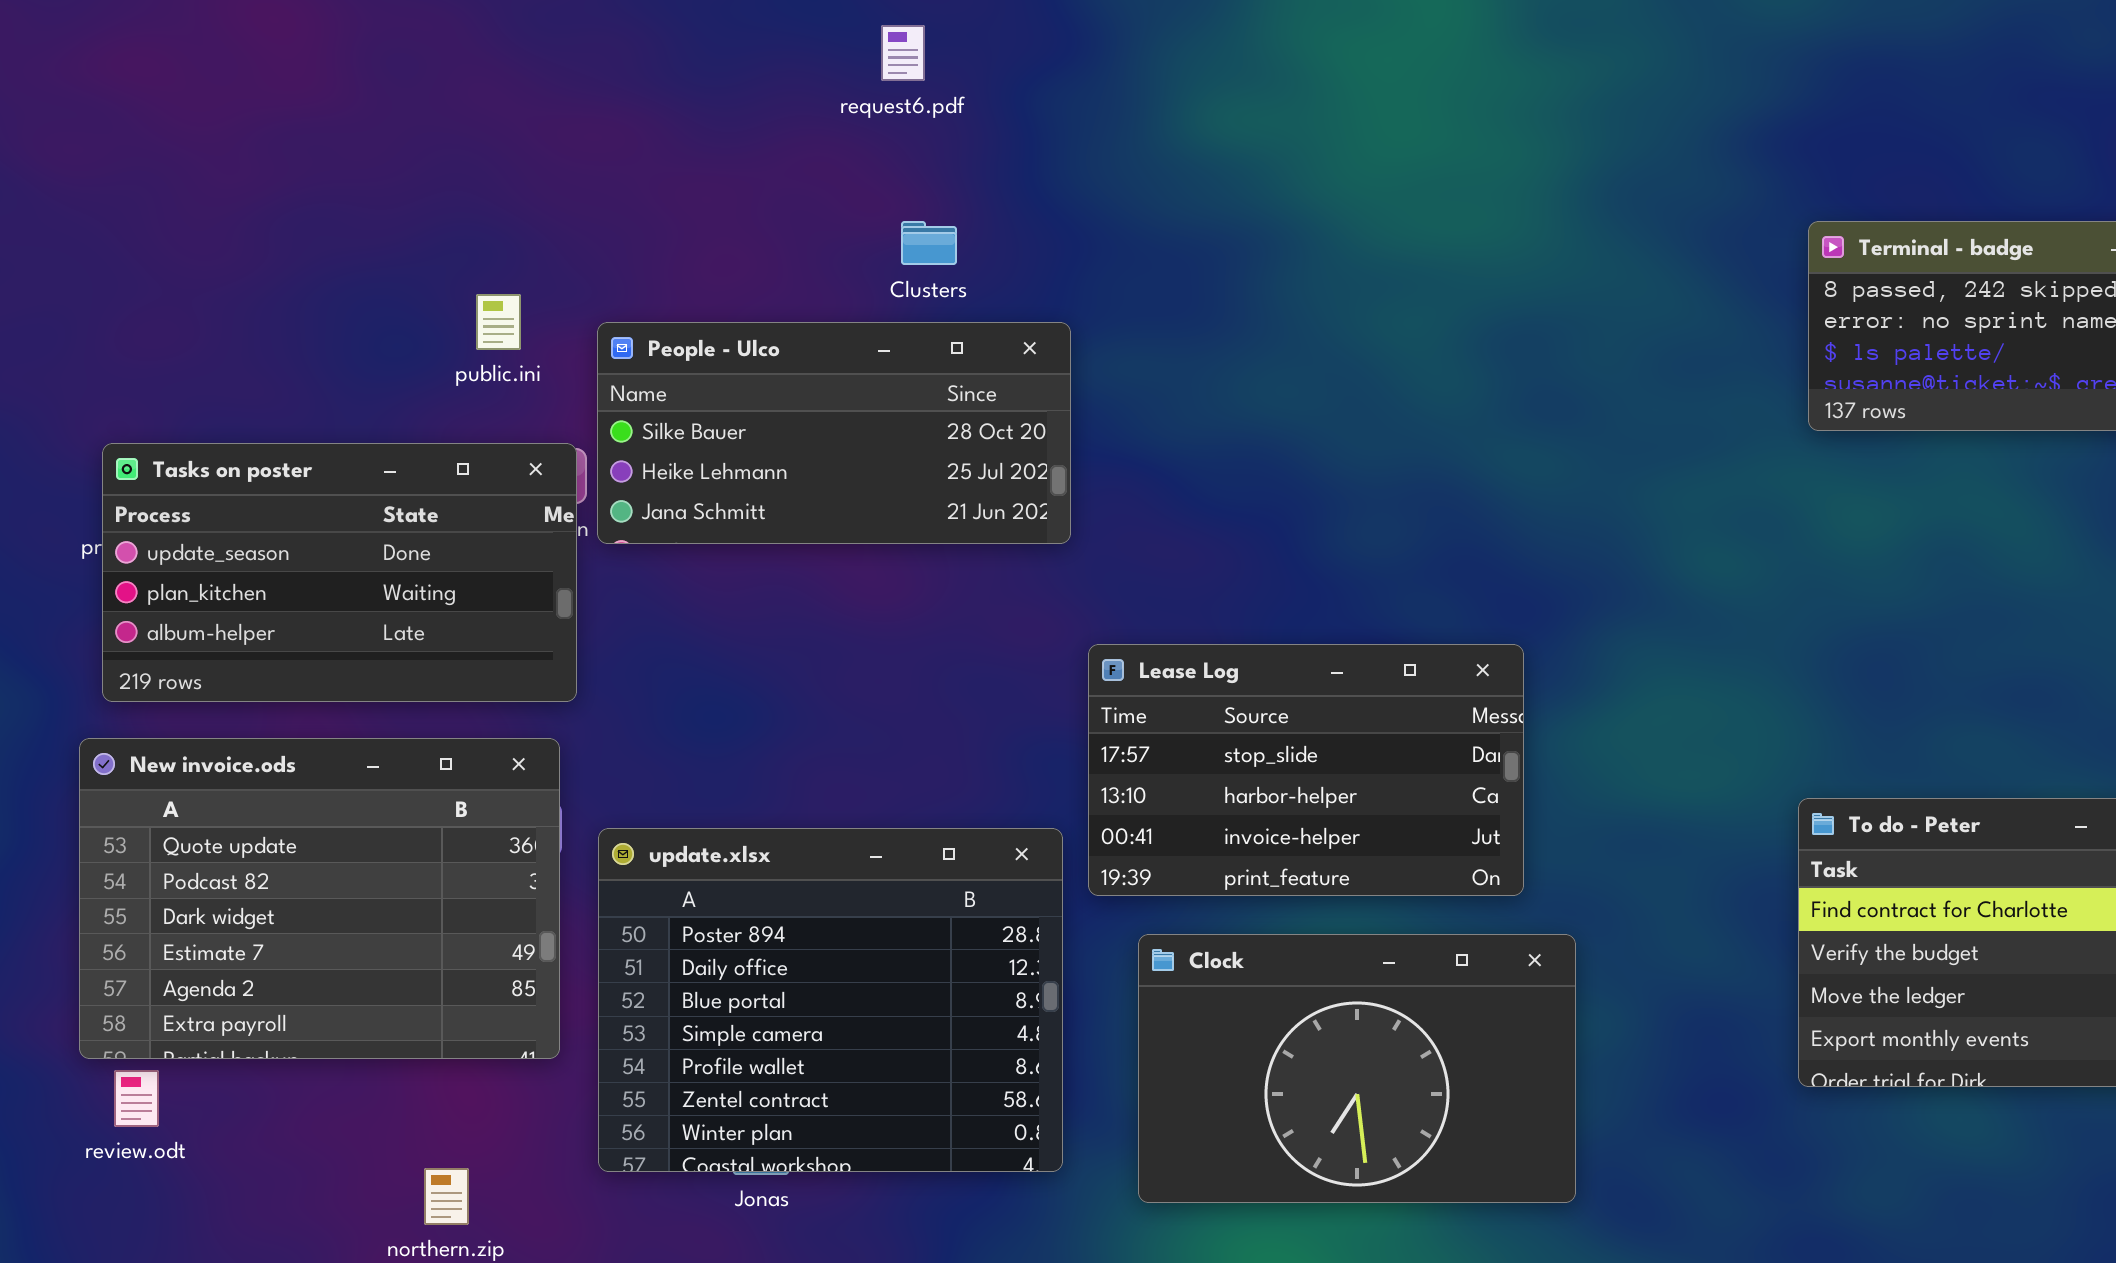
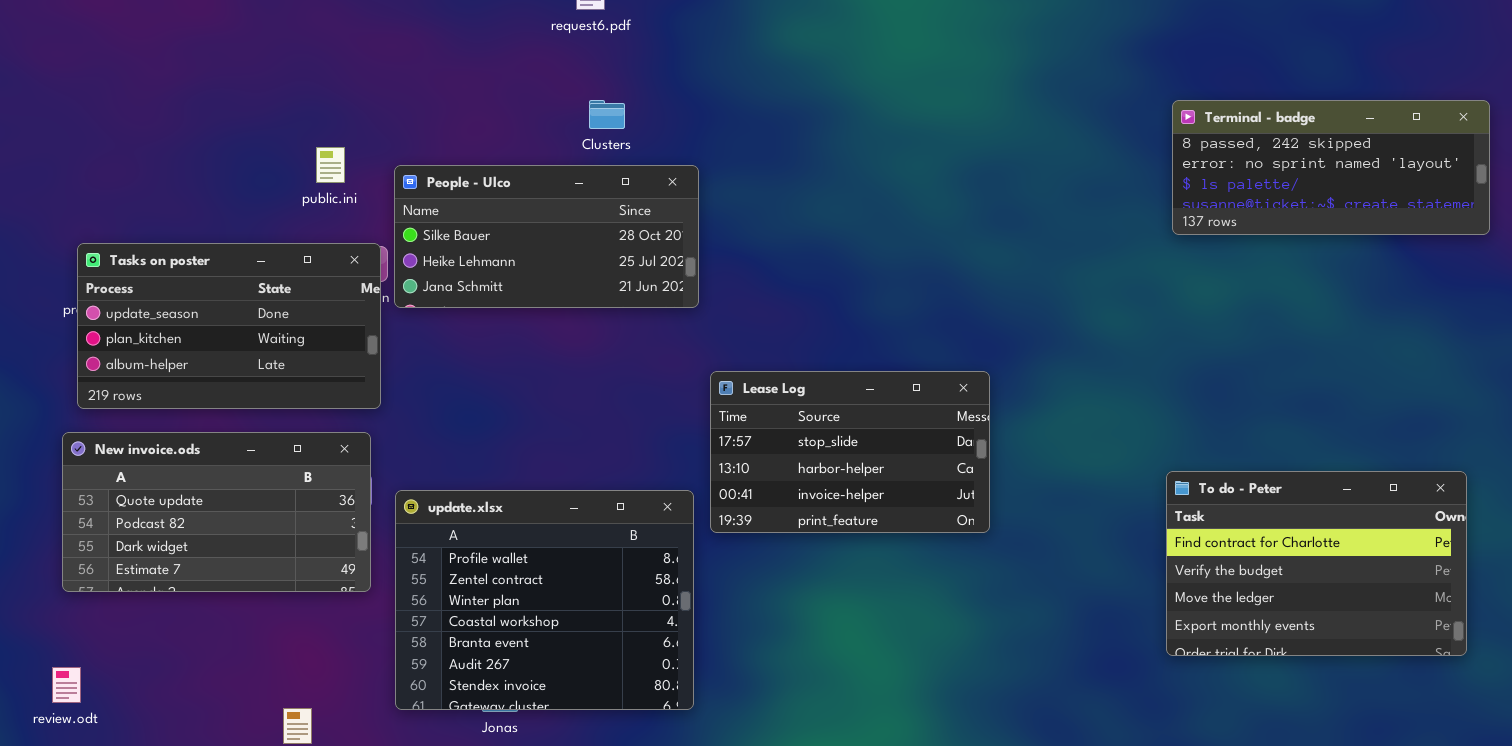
New invoice.ods: [79,738,560,1059] -> [62,432,371,592], resized
update.xlsx: [598,828,1063,1172] -> [395,490,694,710], scrolled down 4 rows
Clock: [1138,934,1576,1203] -> none, closed
review.odt: [114,1070,159,1127] -> [52,667,81,703], moved

